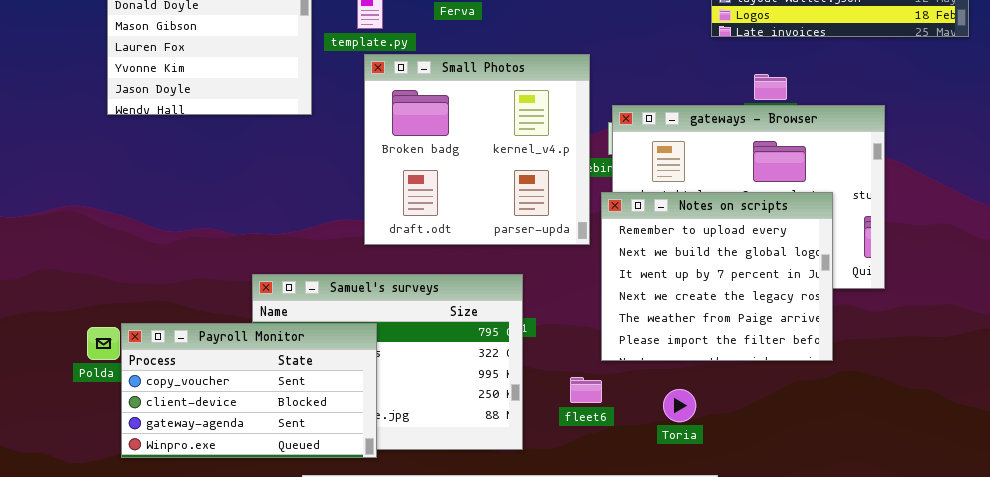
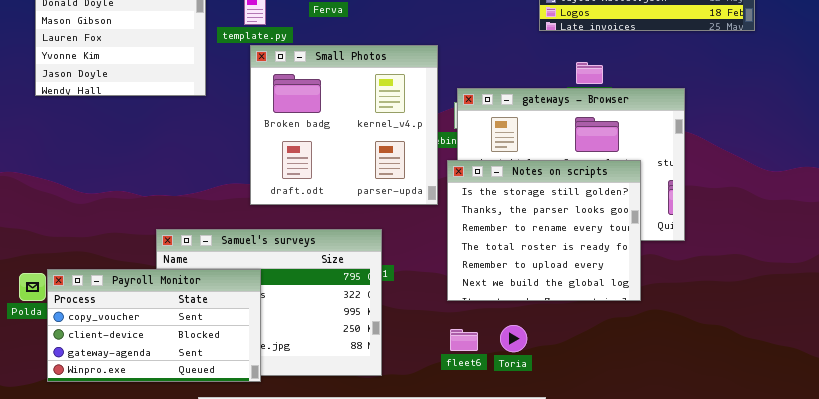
Notes on scripts: [601,192,833,361] -> [447,160,641,301], scrolled up 4 rows
fleet6: [570,377,602,403] -> [450,329,478,351], moved

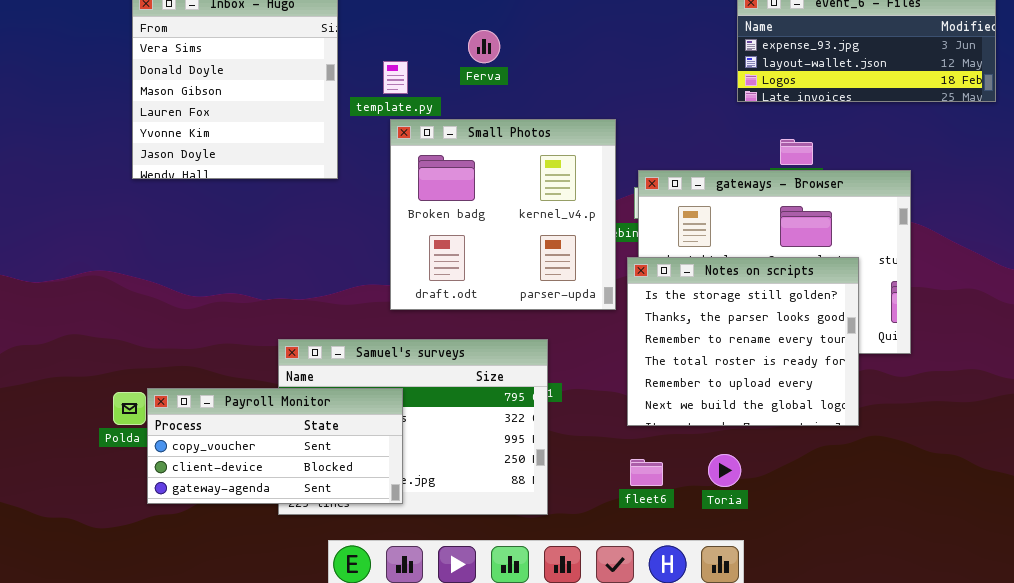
Payroll Monitor: [47,269,261,382] -> [147,388,403,504], resized
Toria: [500,325,527,352] -> [708,454,741,487], moved

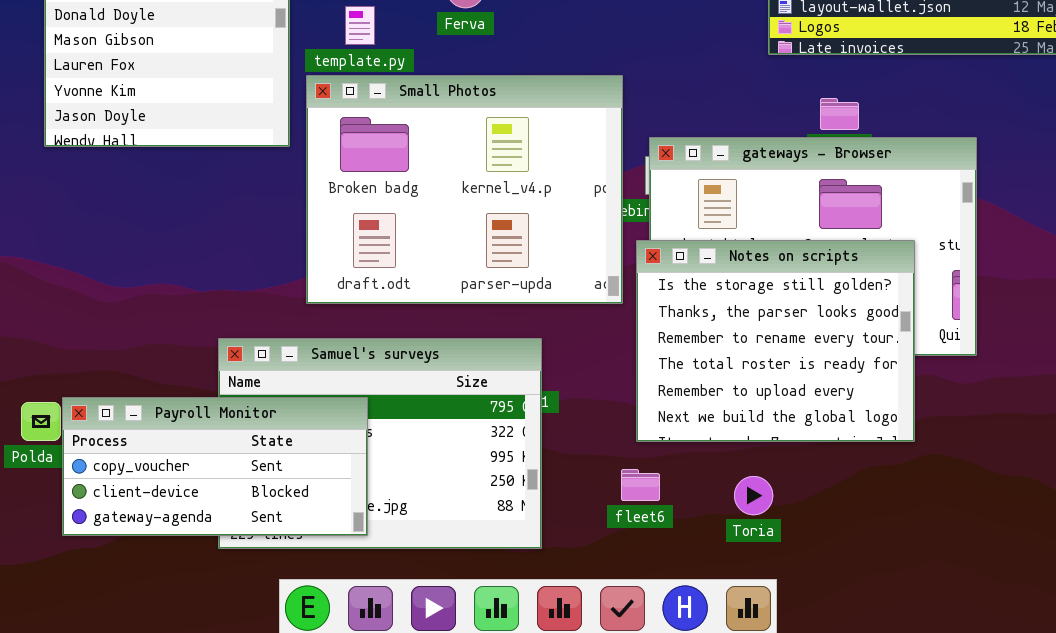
Small Photos: [390,119,616,310] -> [306,75,623,304], resized
fleet6: [630,459,663,486] -> [621,469,660,501], moved

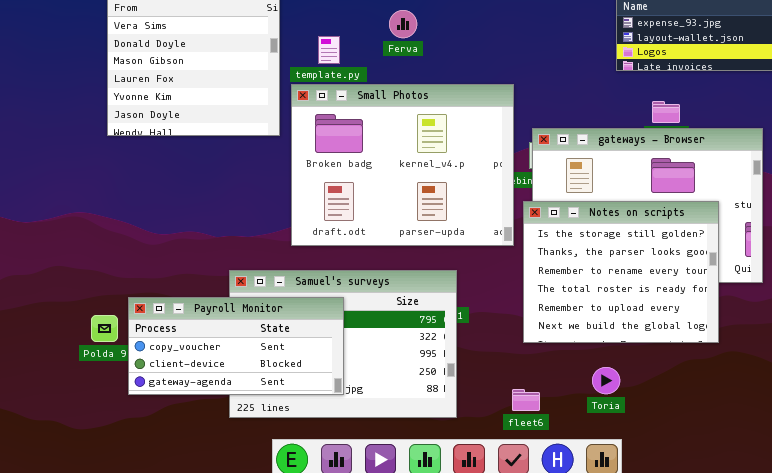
Payroll Monitor: [62,397,368,536] -> [128,297,344,395], moved
fleet6: [621,469,660,501] -> [512,389,540,411], moved

